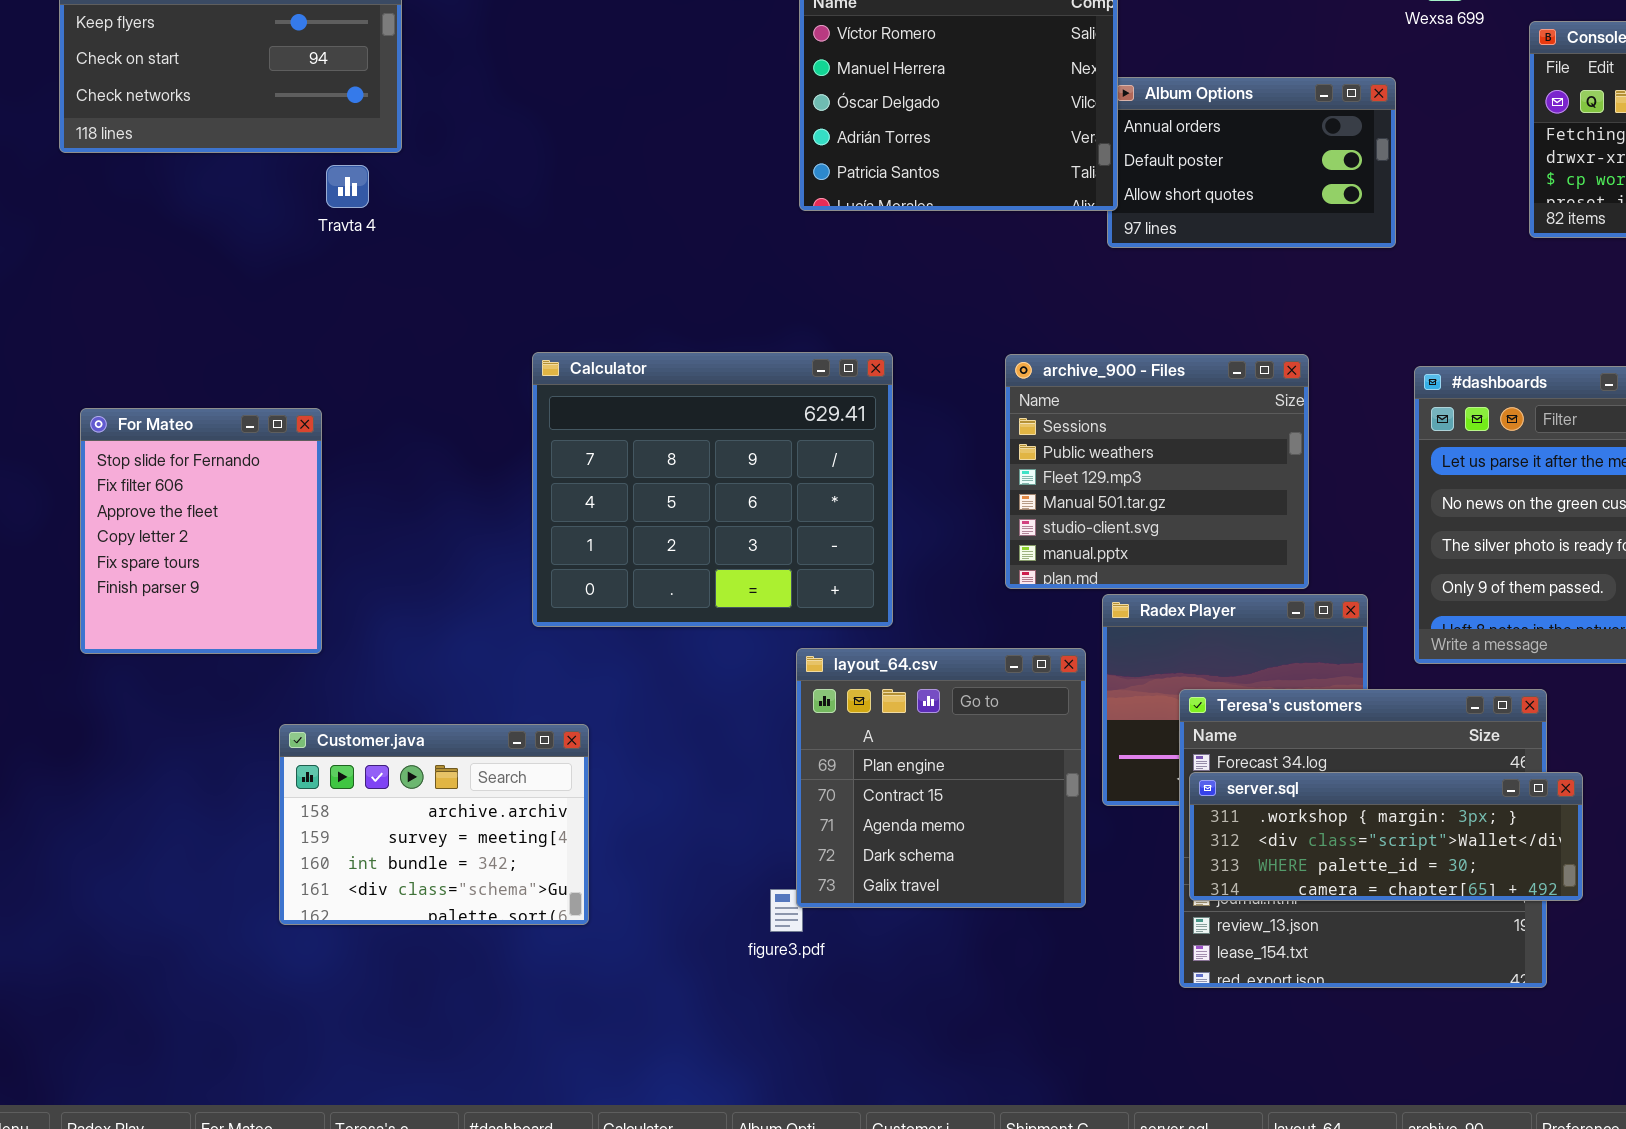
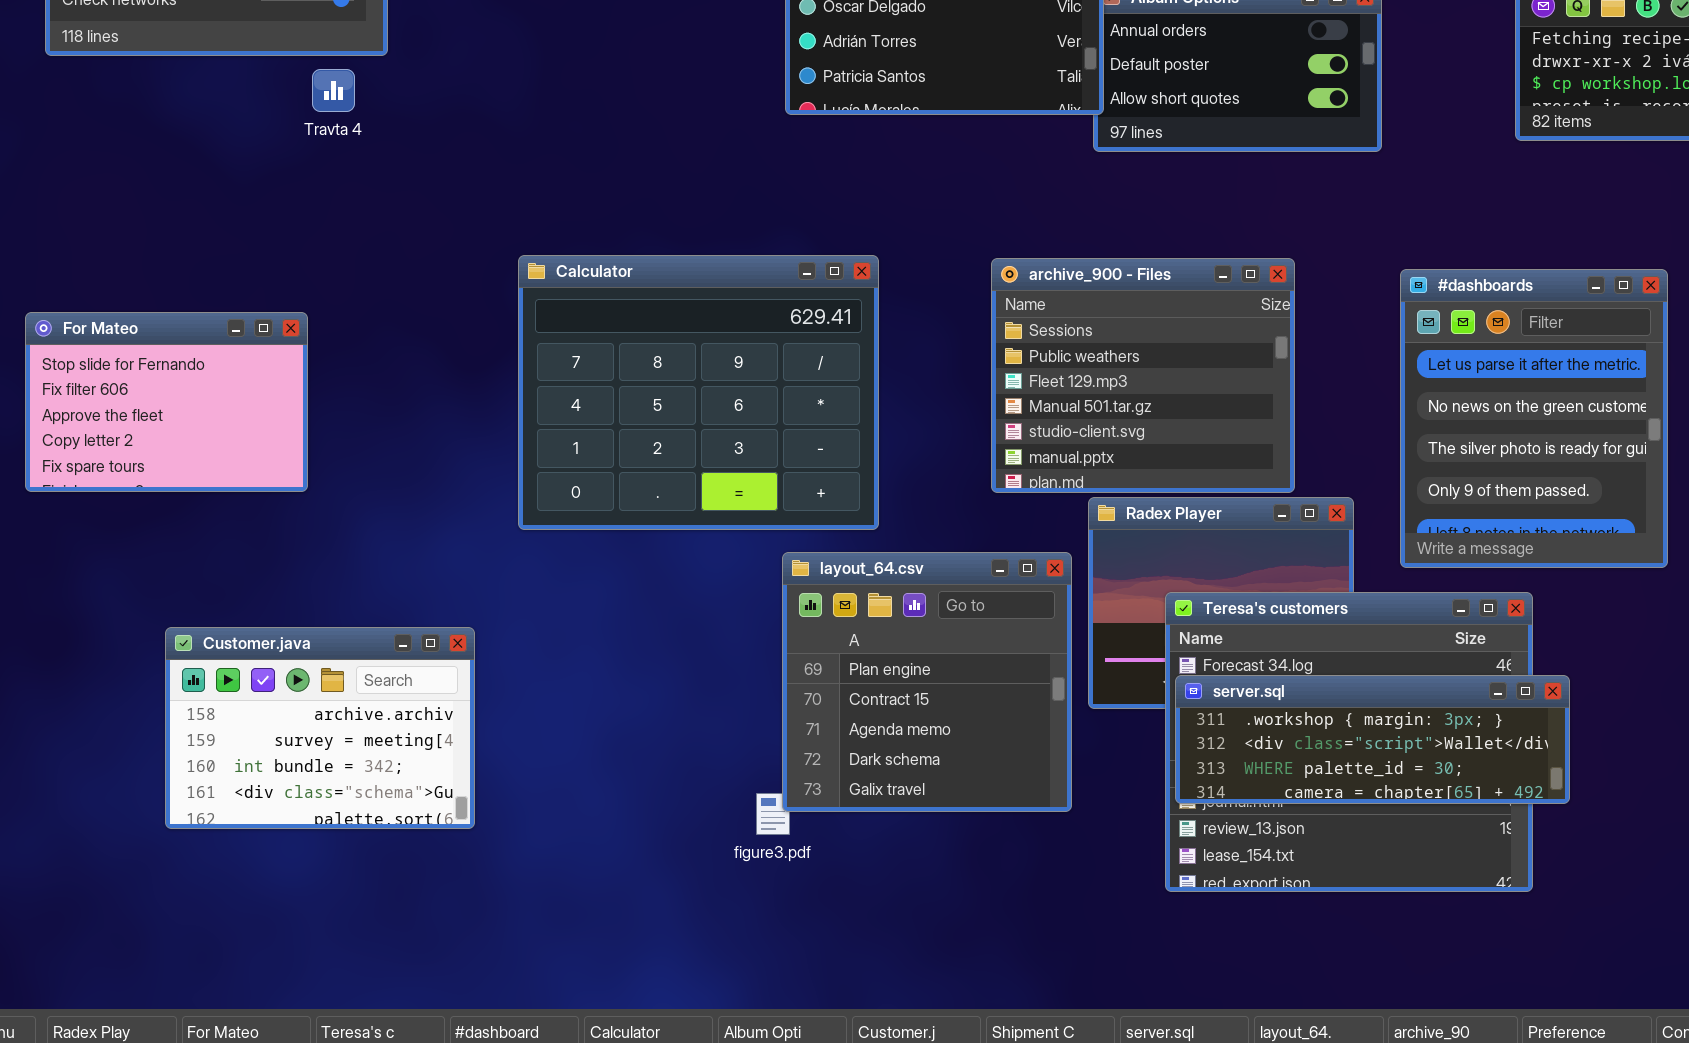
For Mateo: [80,408,322,654] -> [25,312,308,492], resized
Customer.java: [279,724,589,925] -> [165,627,475,829], moved

